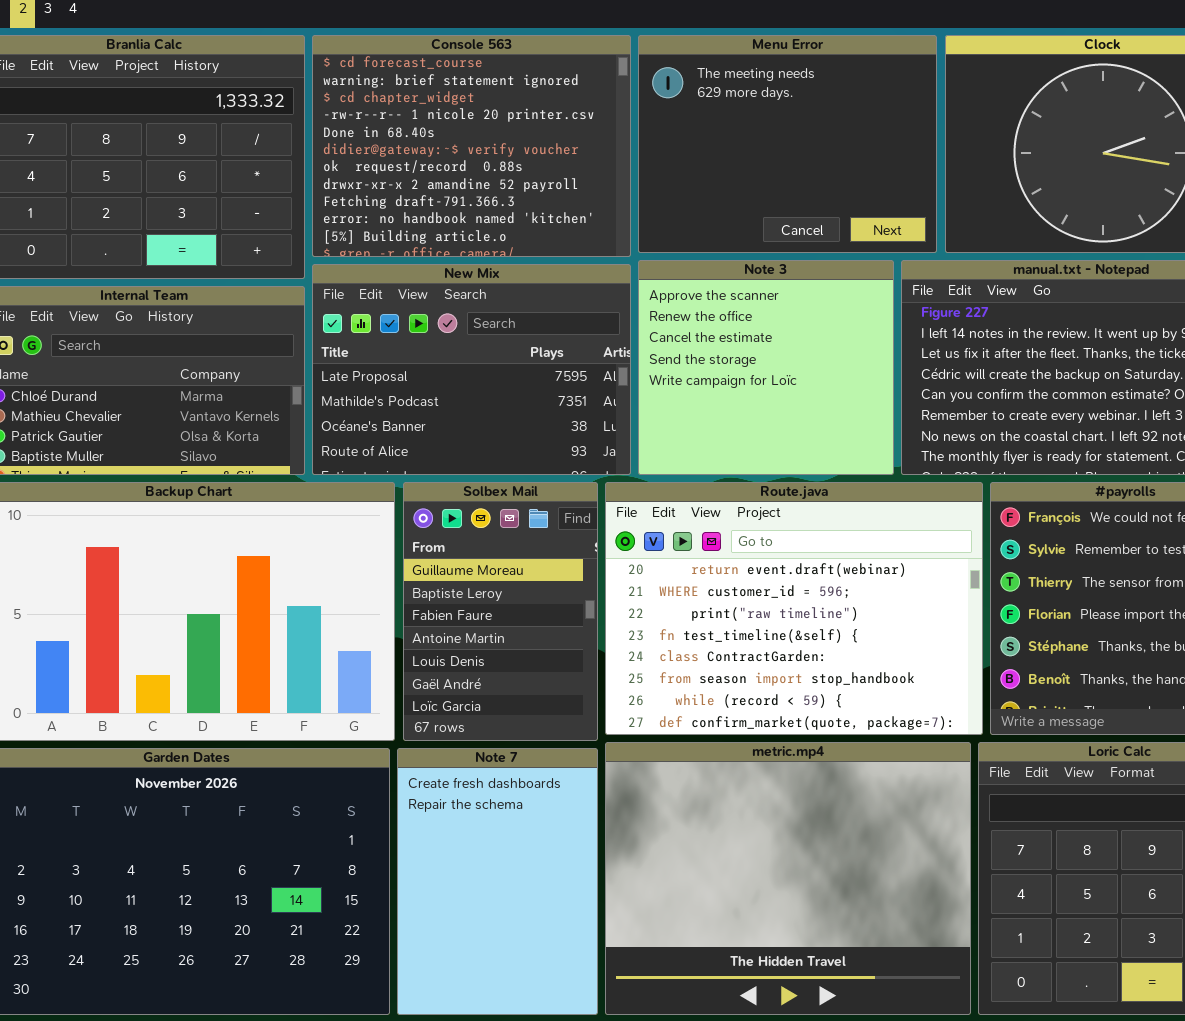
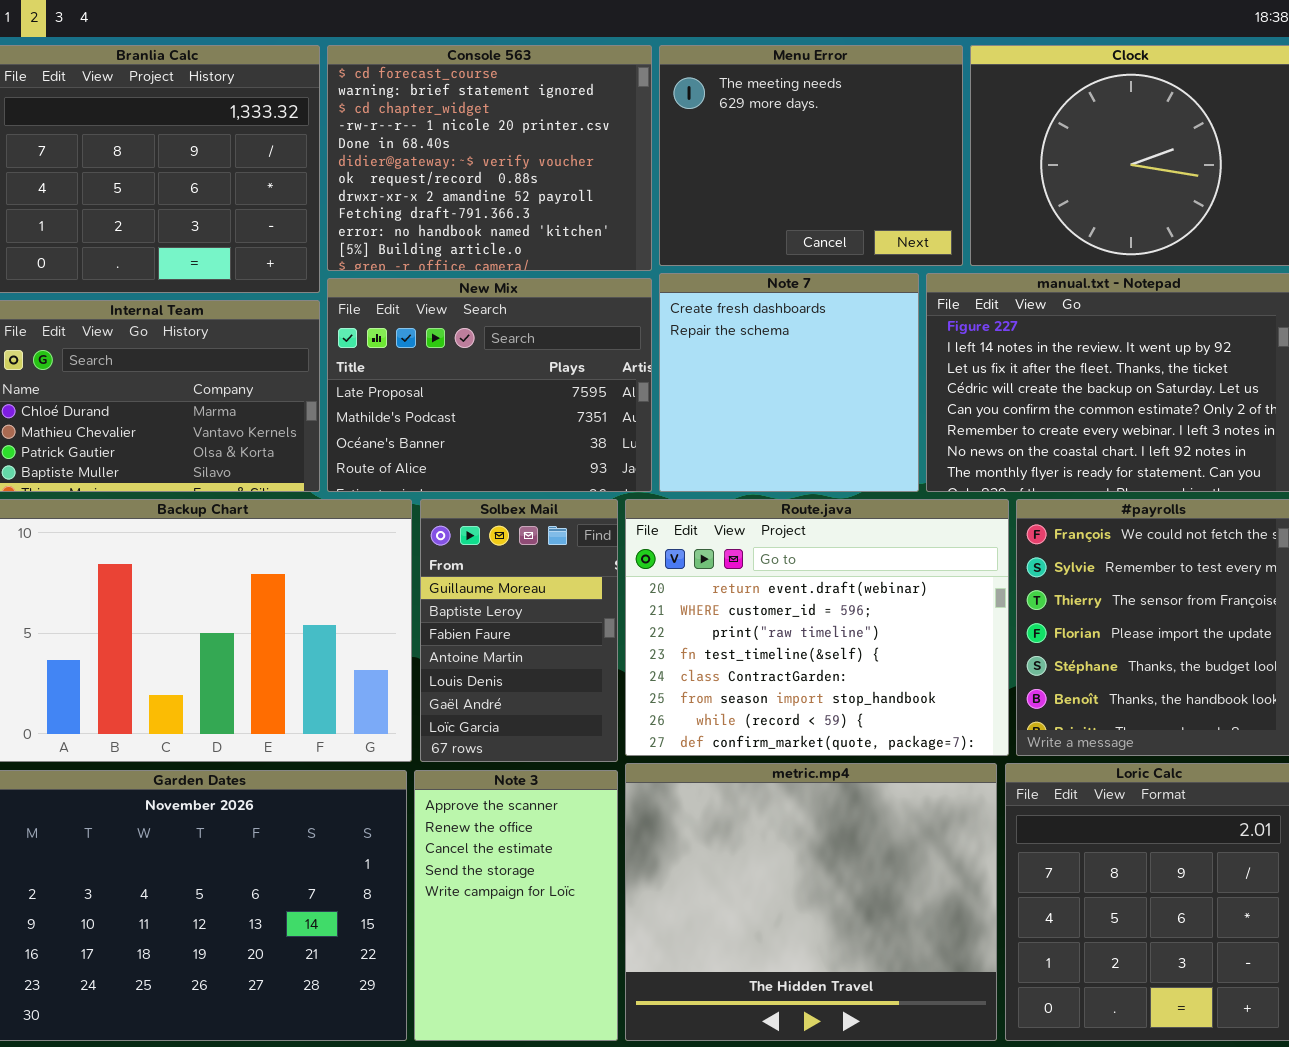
Note 3: [638,260,894,475] -> [414,770,618,1041], moved, resized
Note 7: [397,748,598,1015] -> [659,273,919,492], moved, resized

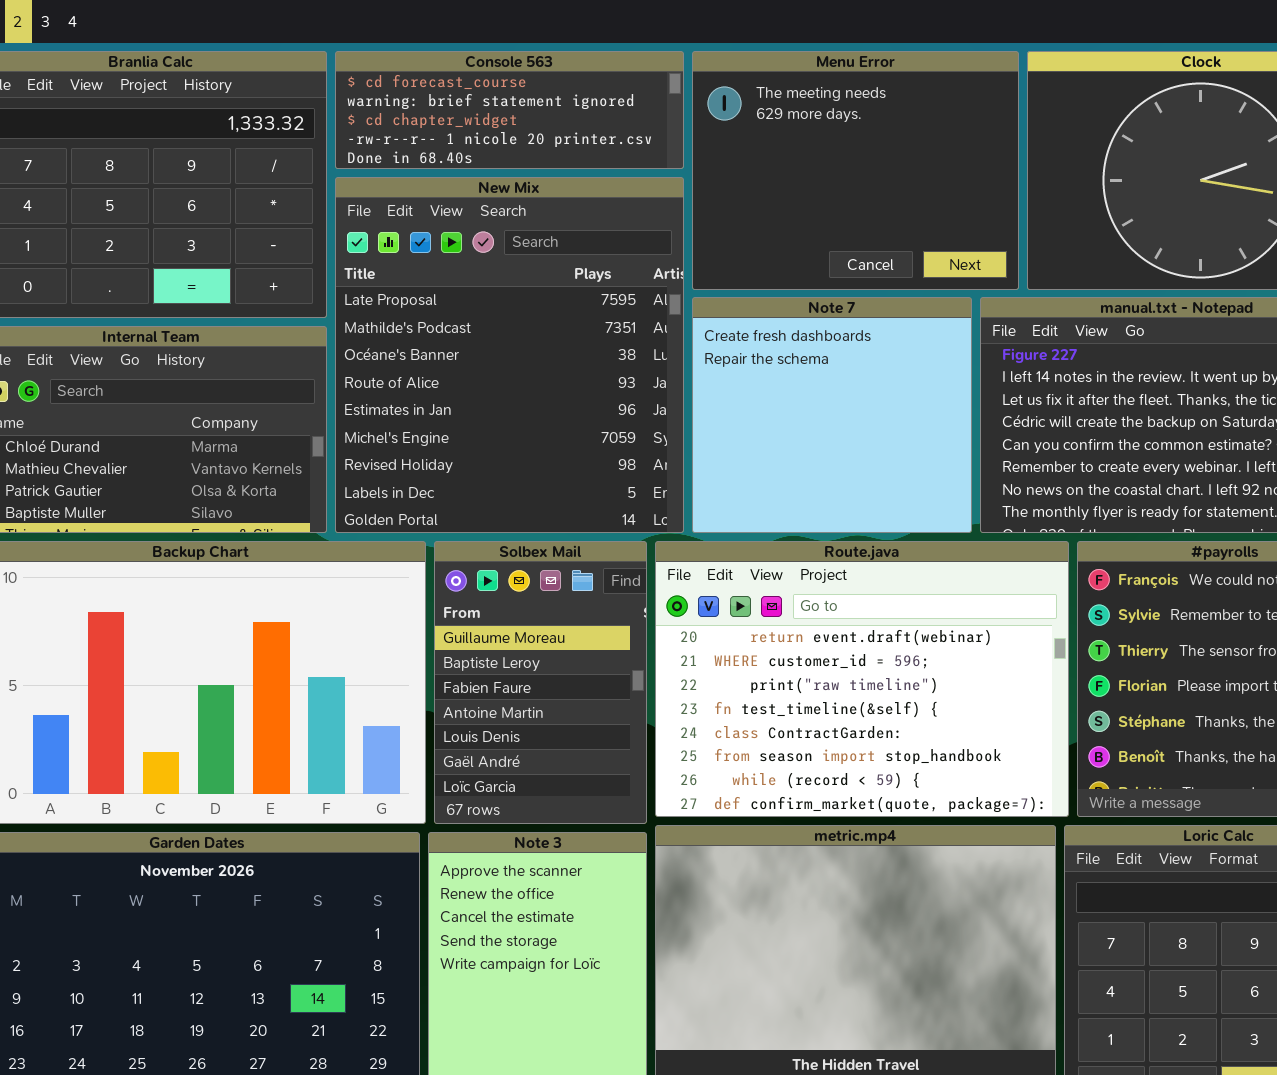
Console 563: [327,45,652,271] -> [335,51,684,169], resized
New Mix: [327,278,652,492] -> [335,177,684,533], resized

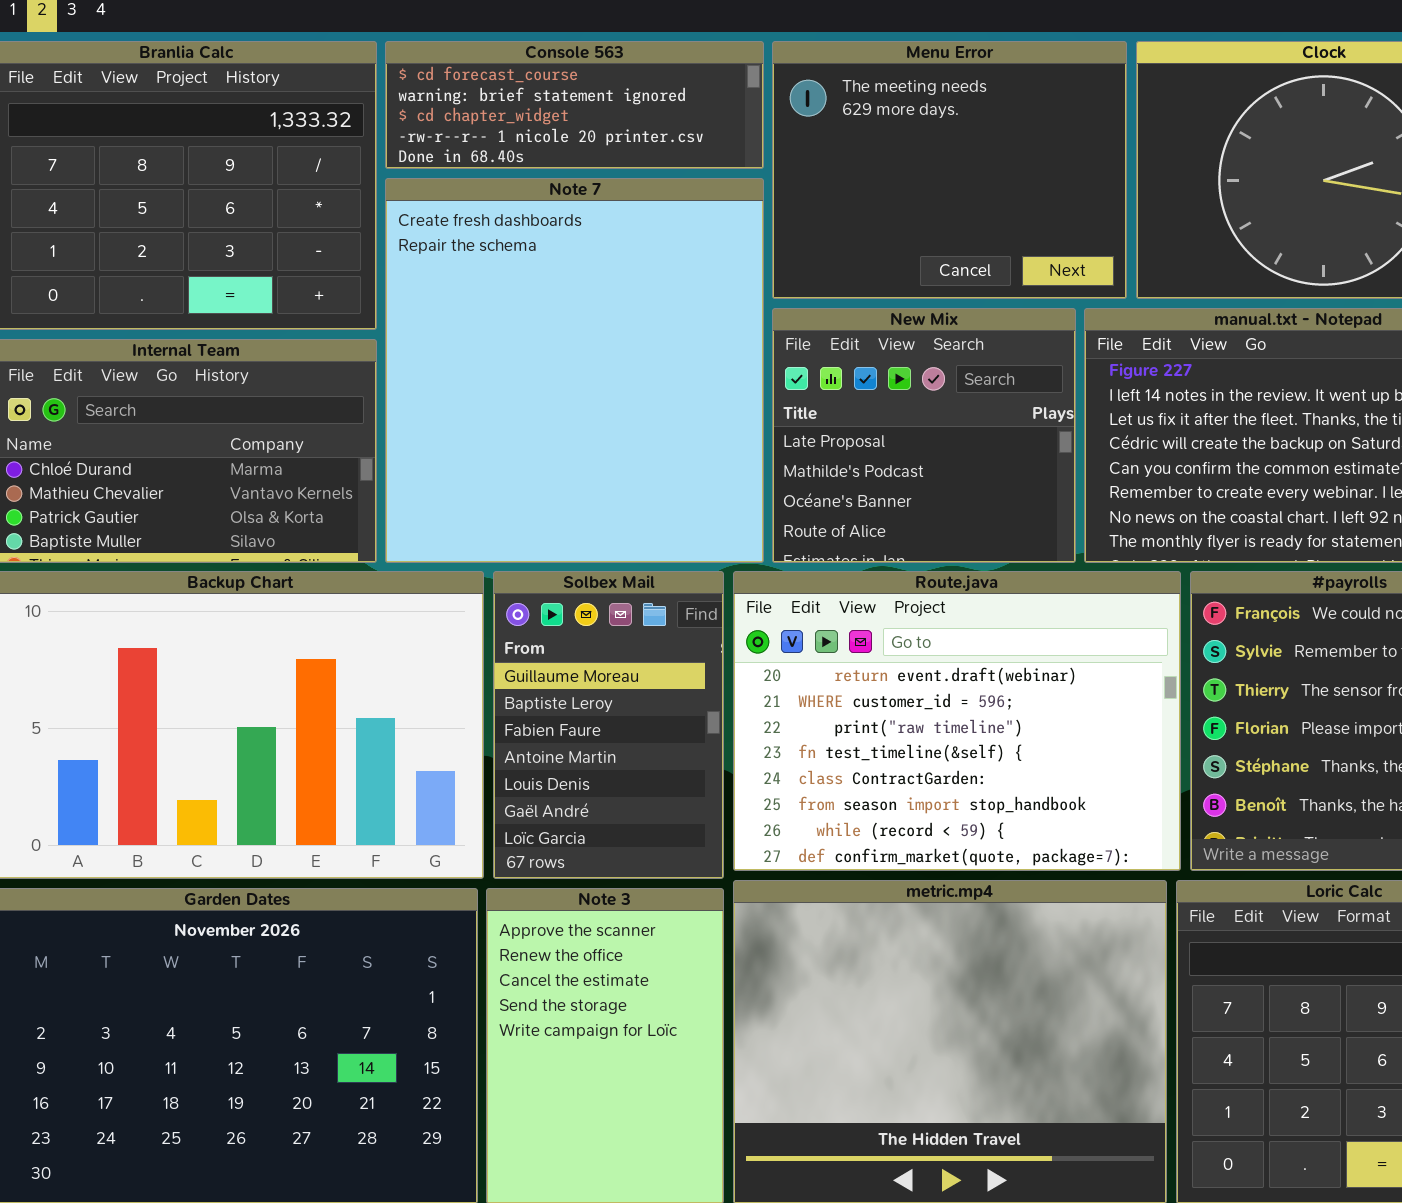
New Mix: [335,177,684,533] -> [772,308,1076,563], moved, resized
Note 7: [692,297,972,533] -> [385,178,764,563], moved, resized

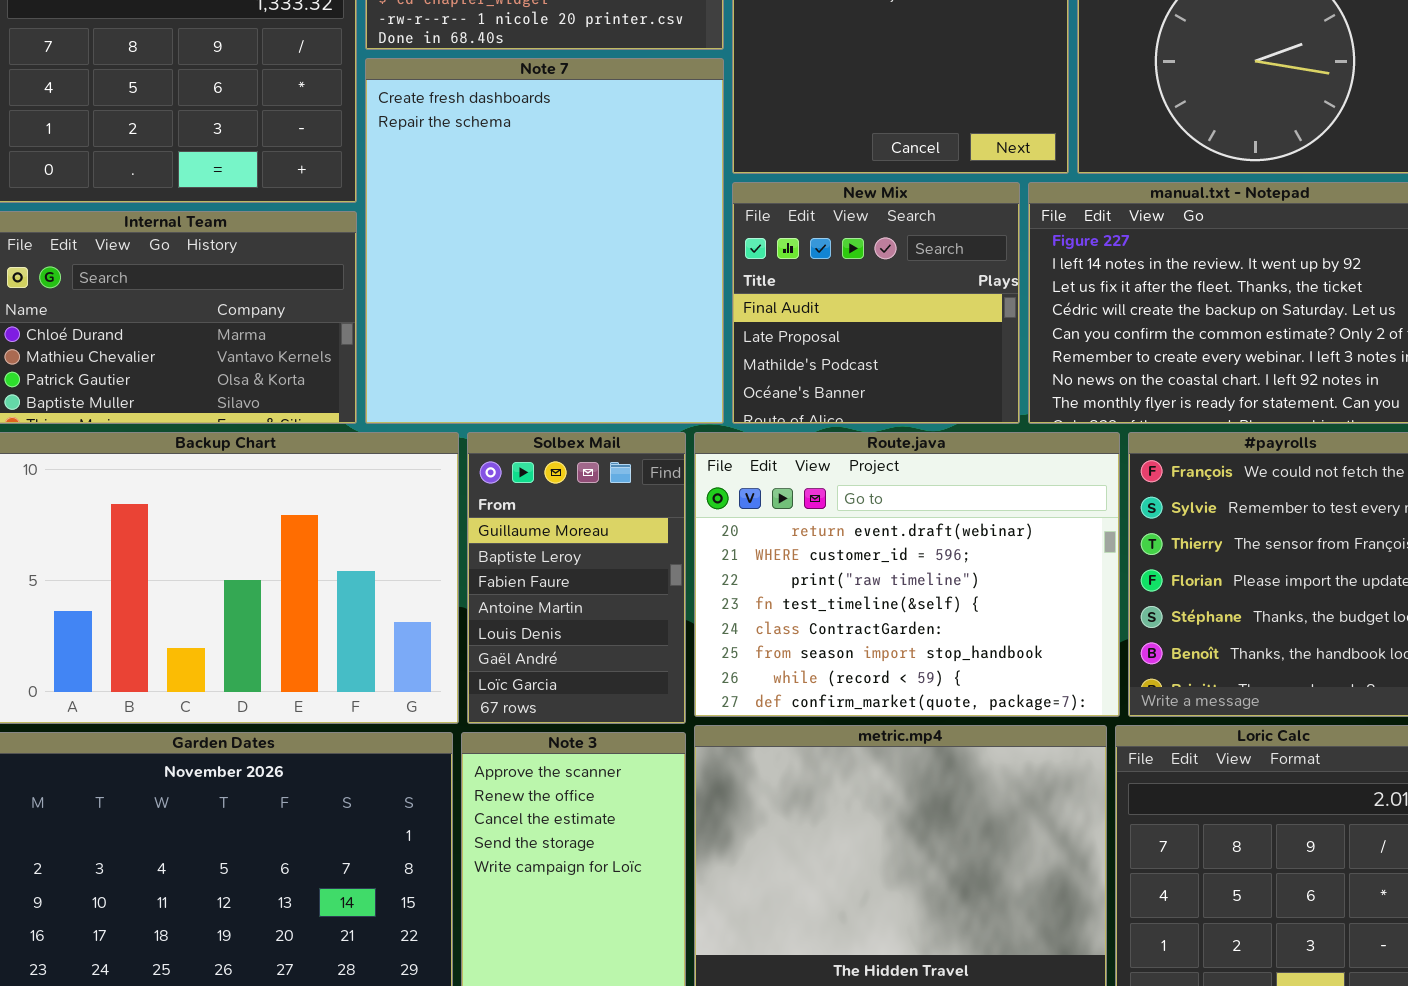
New Mix: [772,308,1076,563] -> [732,182,1020,424], scrolled up 1 row

